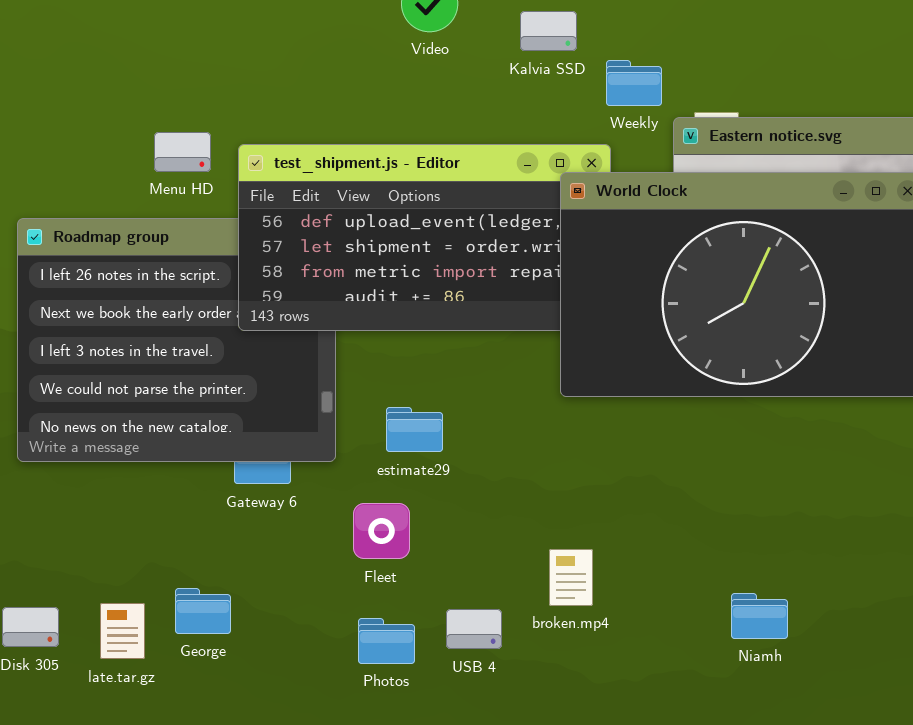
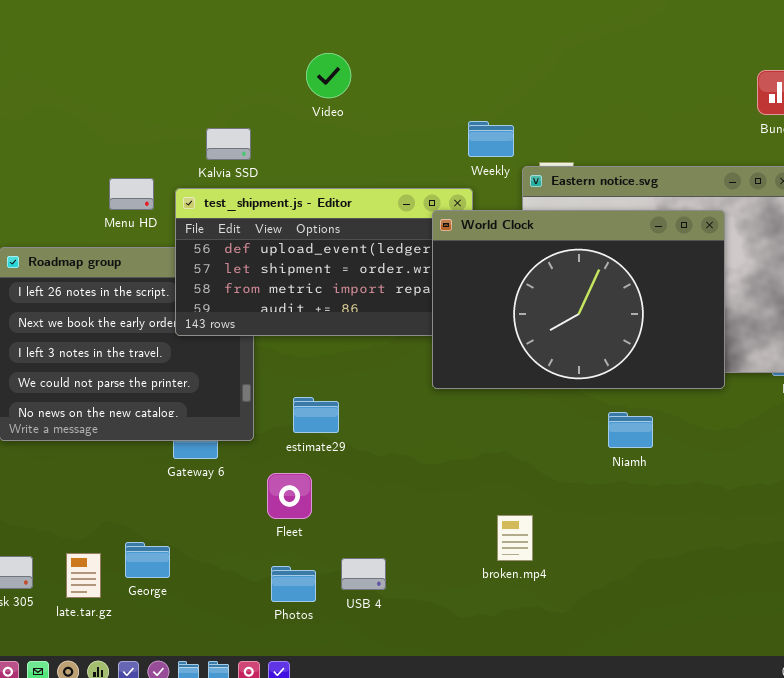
Kalvia SSD: [520,11,577,51] -> [206,128,251,160], moved
broken.mp4: [549,549,593,606] -> [497,515,533,561], moved
Niamh: [731,593,788,639] -> [608,412,653,448], moved

